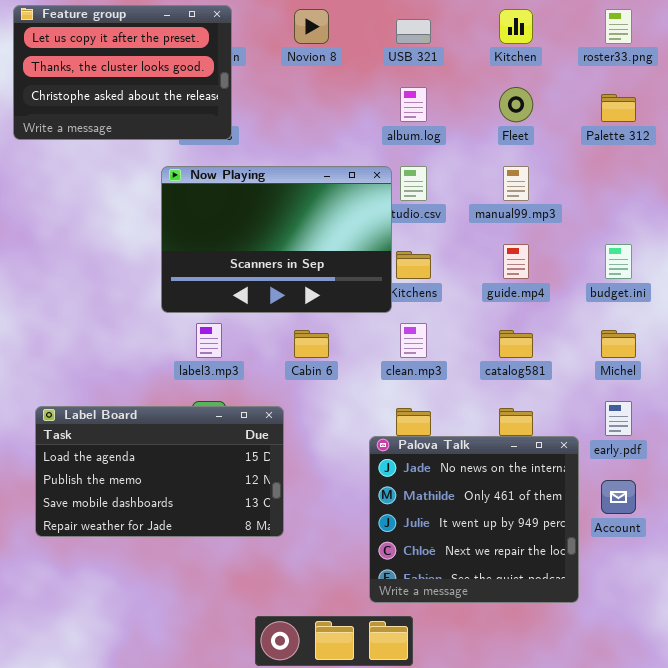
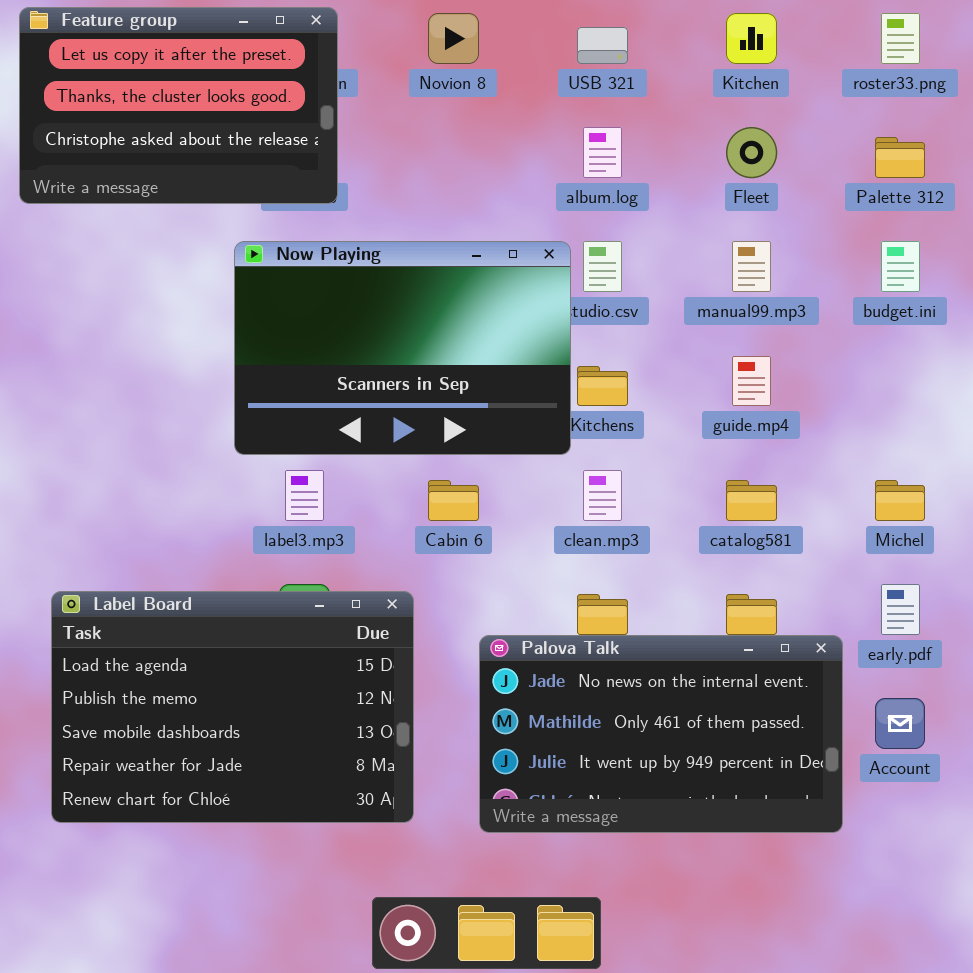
budget.ini: [605,244,632,279] -> [881,241,920,292], moved
Label Board: [35,406,284,537] -> [51,591,414,823], resized
Palova Talk: [369,436,579,603] -> [479,635,843,833], resized

